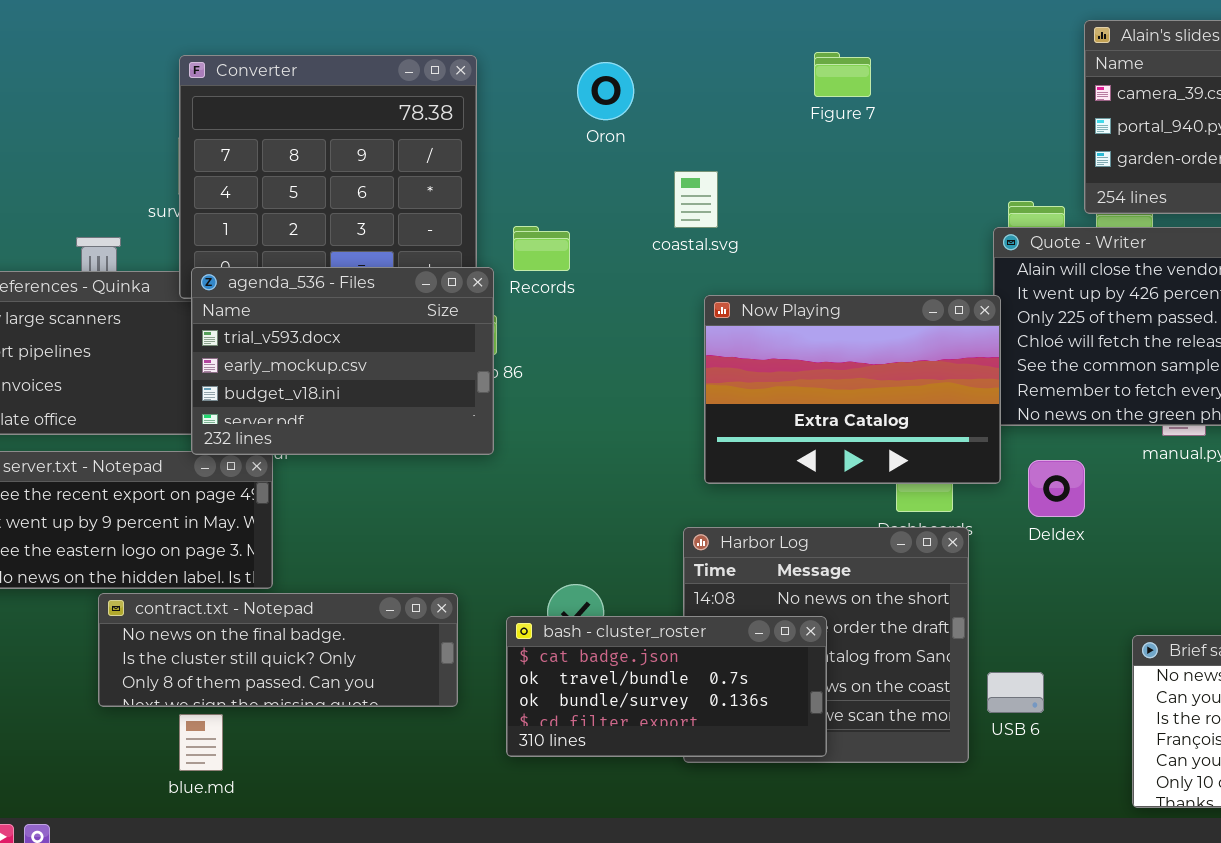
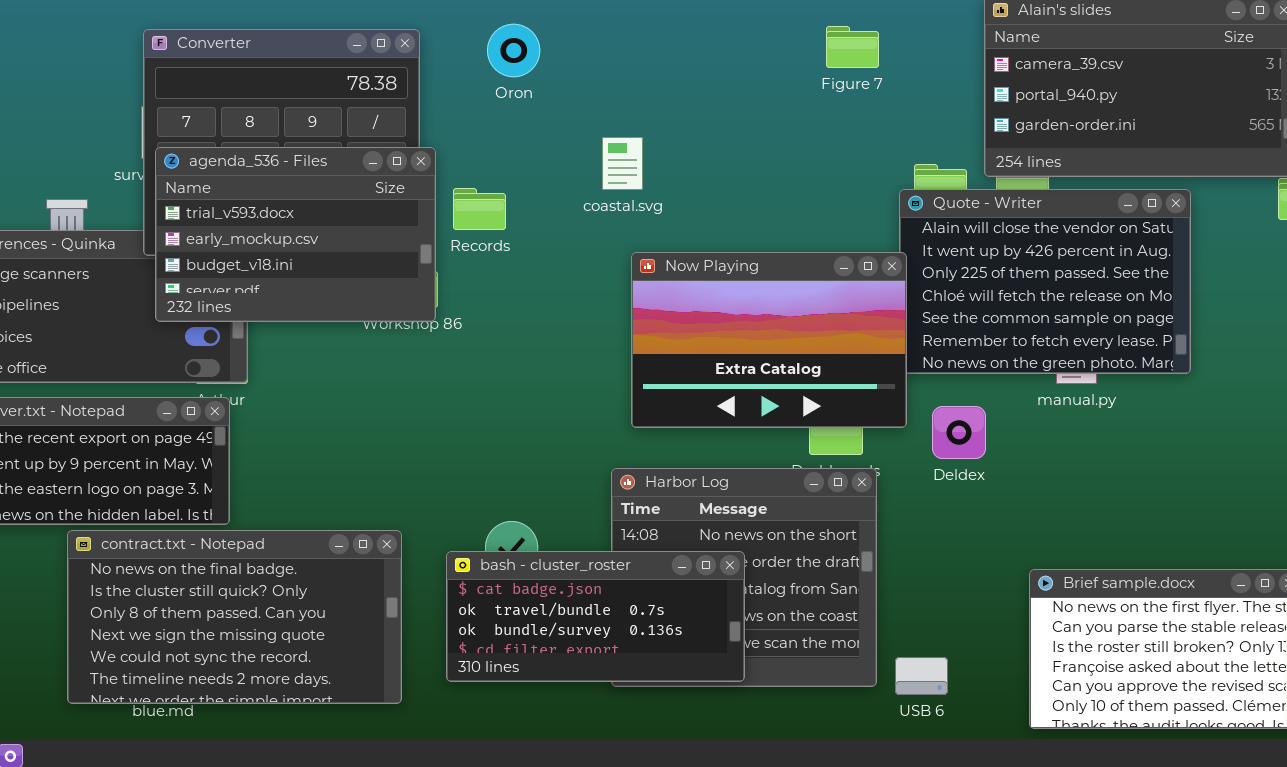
Figure 7: [814,52,871,97] -> [826,26,879,68], moved
Oron: [577,62,634,120] -> [487,24,540,77], moved
agenda_536 - Files: [191,267,494,455] -> [155,147,436,322], moved
contract.txt - Notepad: [98,593,458,707] -> [67,530,402,704], resized
USB 6: [987,672,1044,713] -> [895,657,948,695], moved

